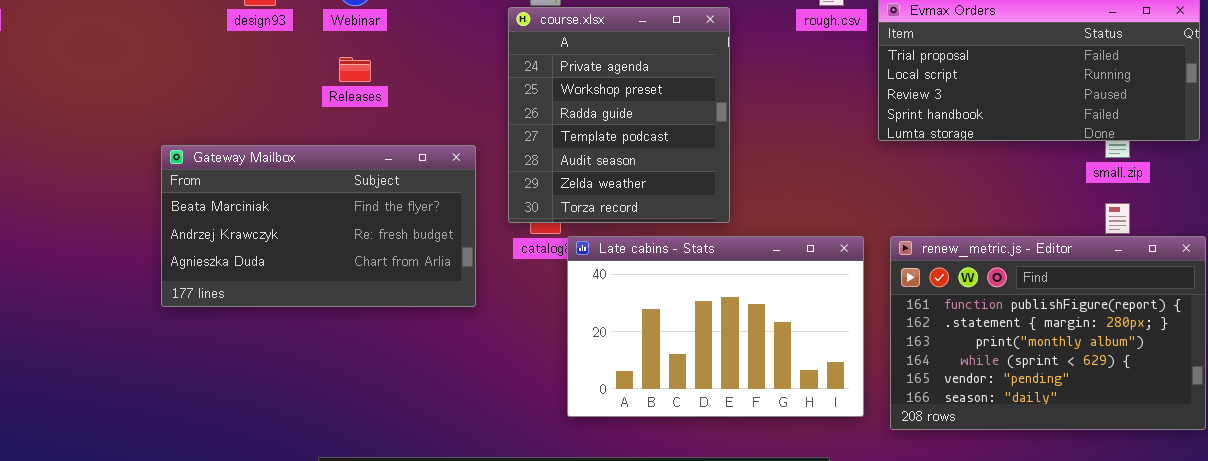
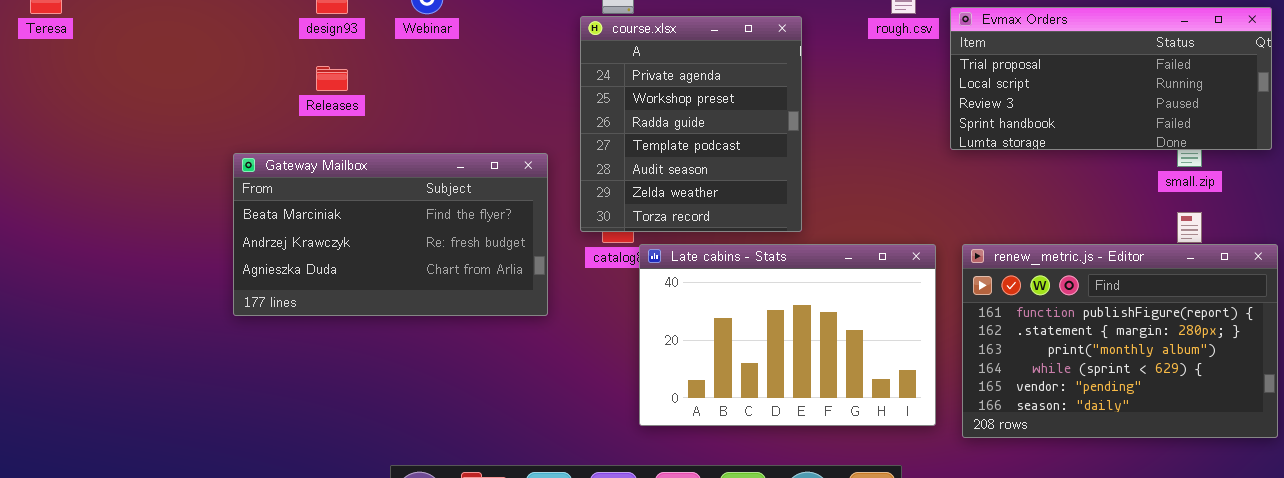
Releases: [339,57,371,82] -> [316,66,348,91], moved

